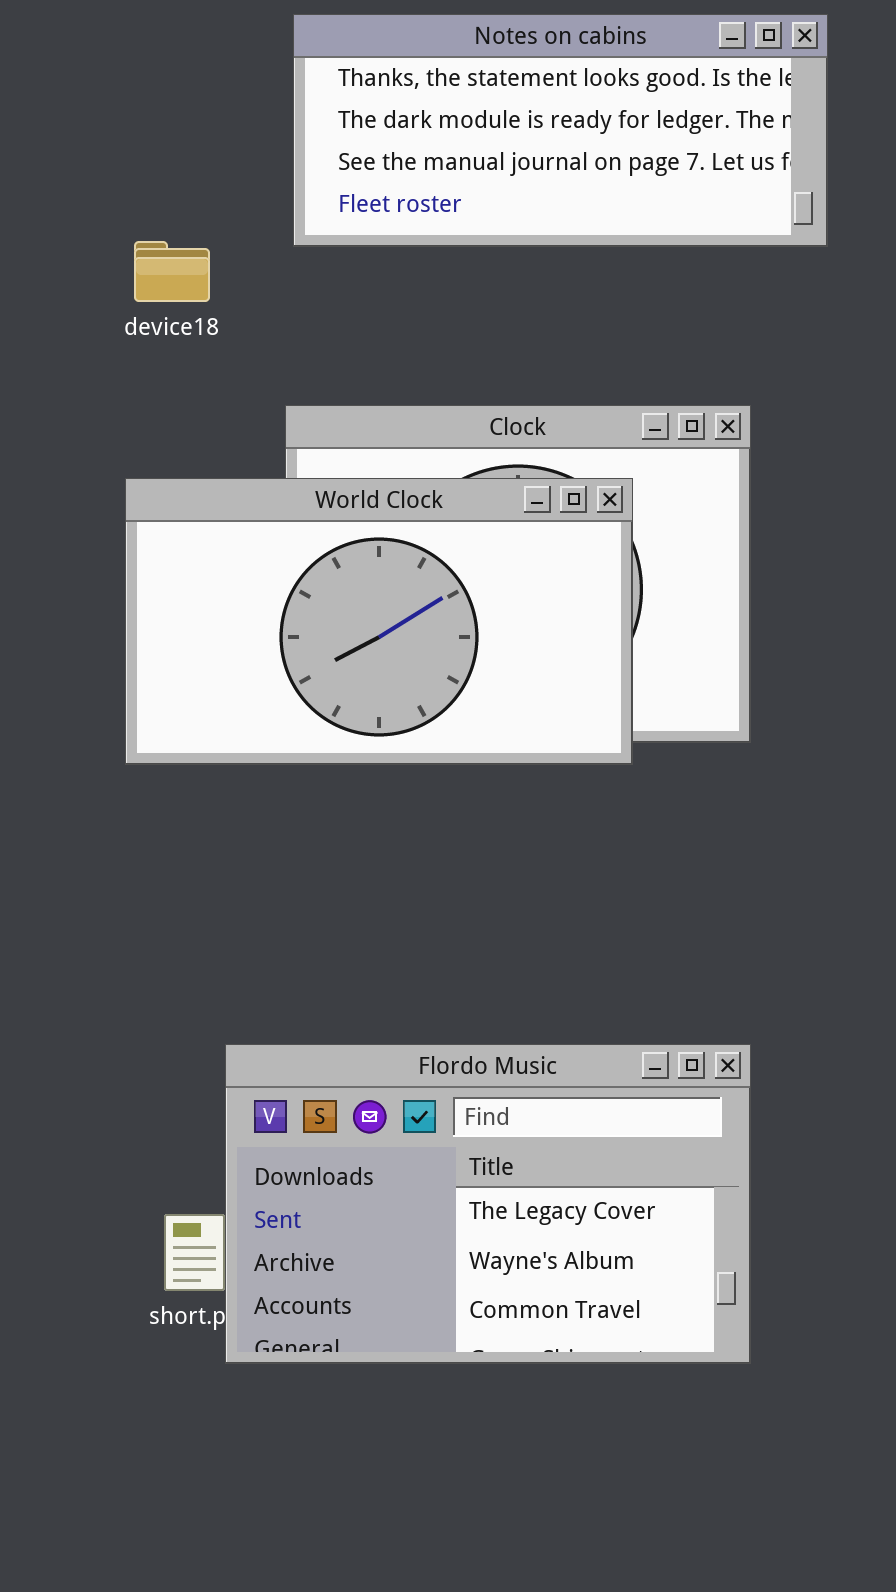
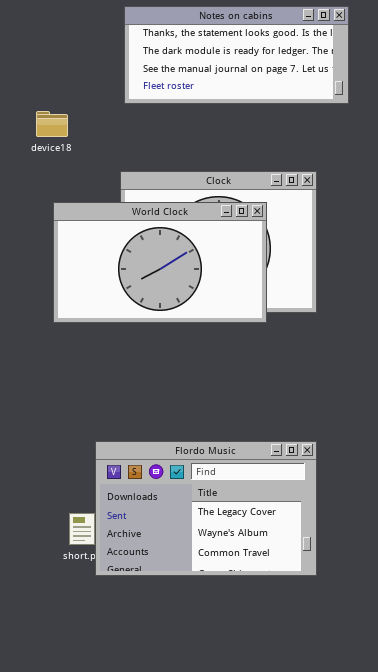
device18: [134,241,210,302] -> [36,111,68,137], moved

